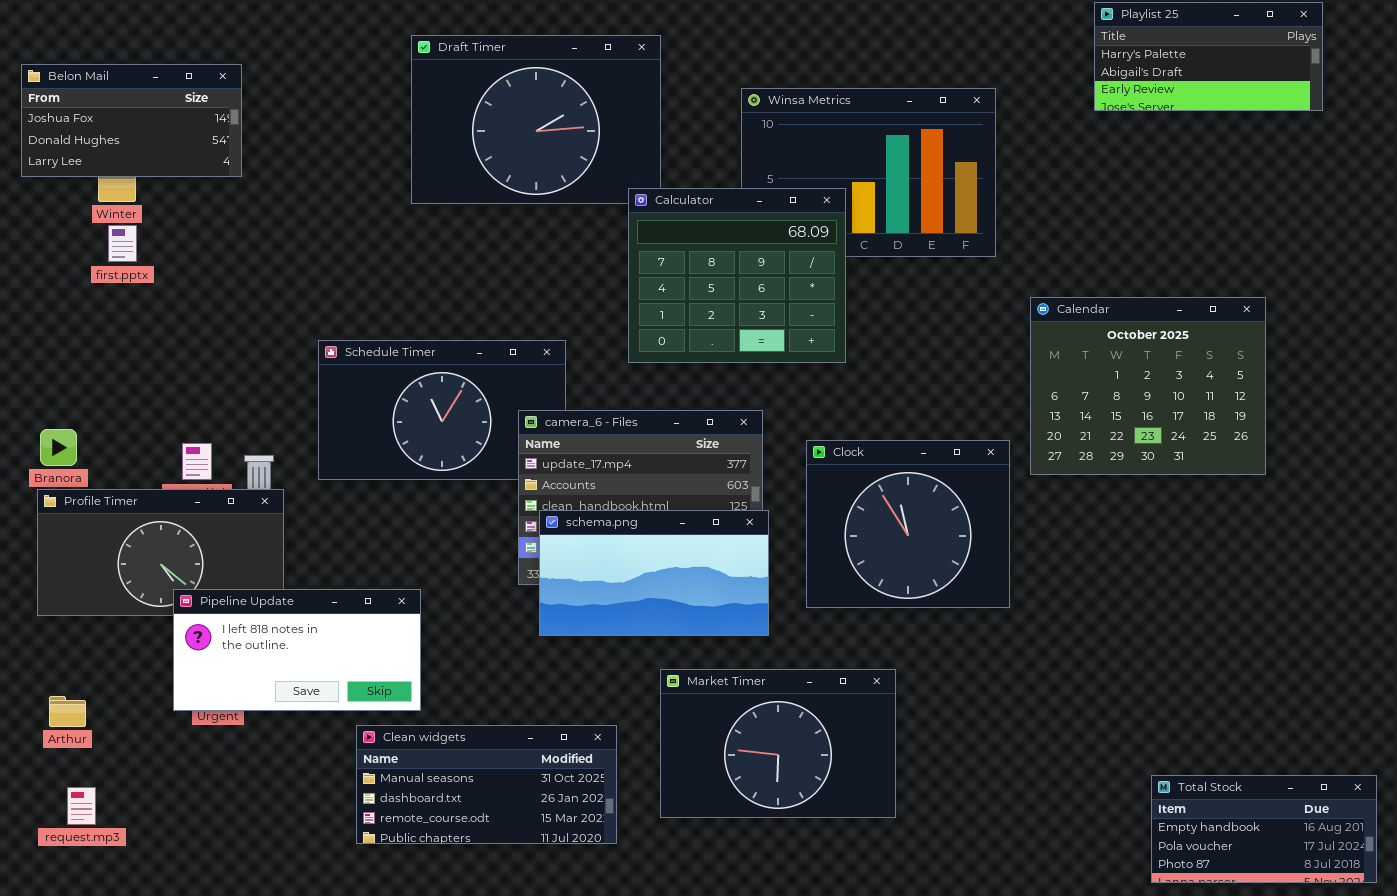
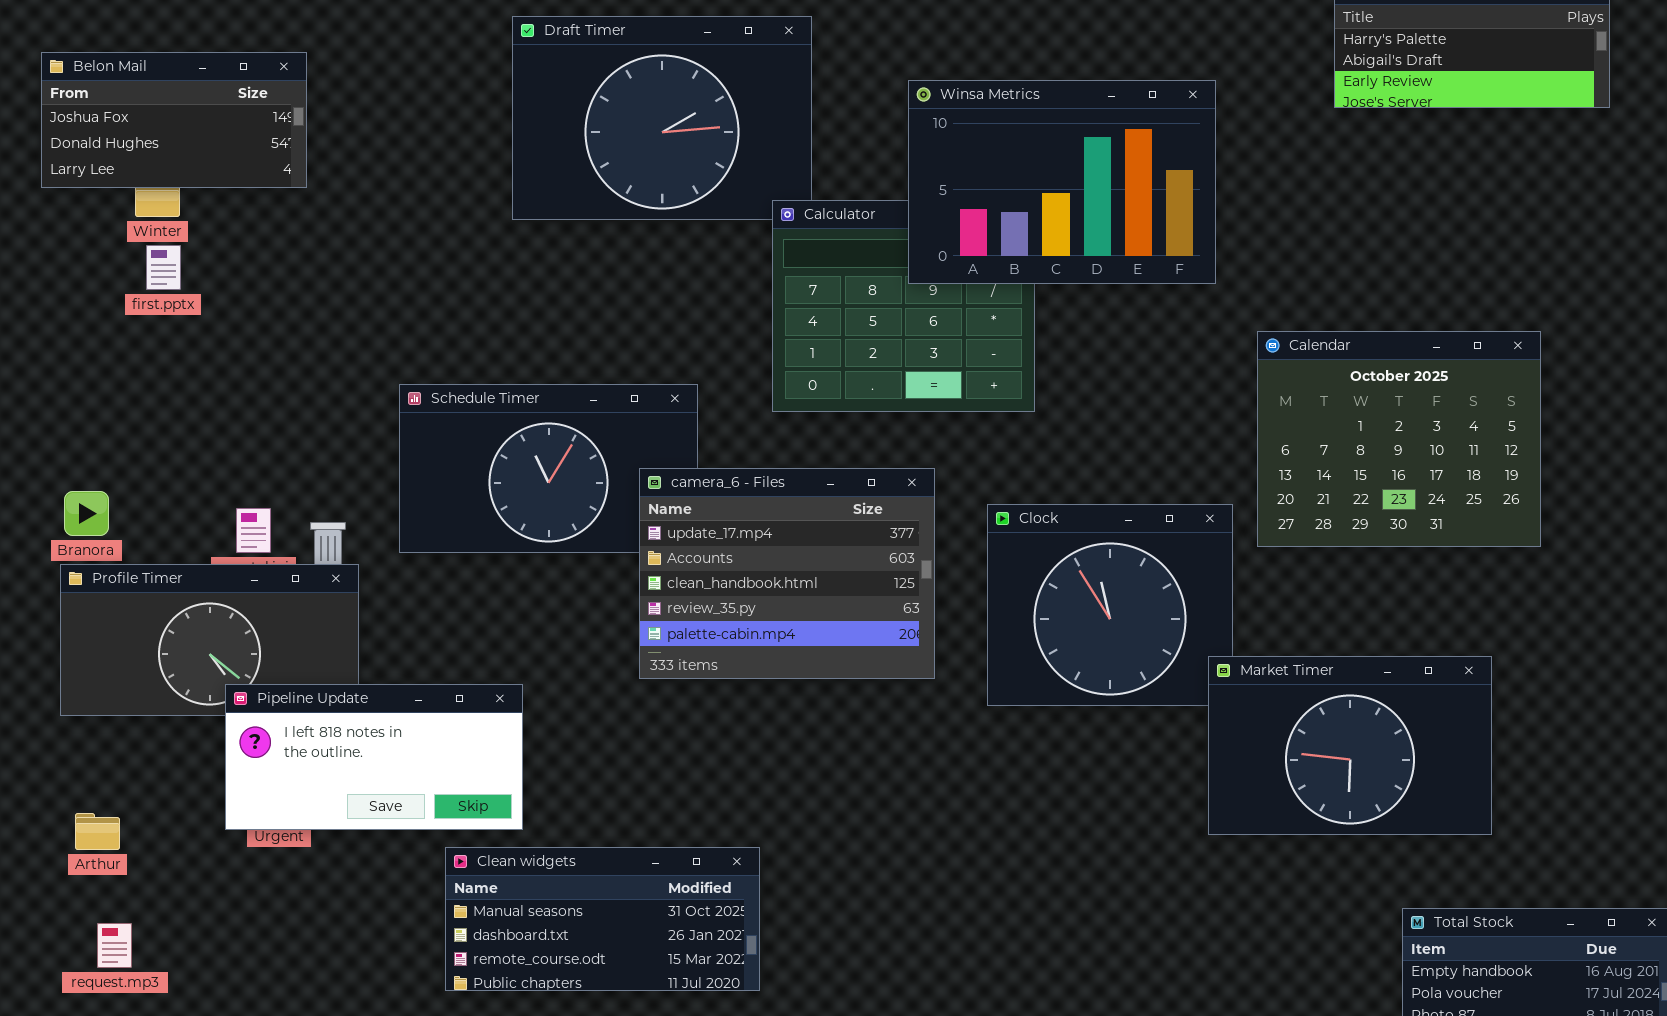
Winsa Metrics: [741,88,996,257] -> [908,80,1216,284], raised
schema.png: [539,510,769,636] -> none, closed
Market Timer: [660,669,896,818] -> [1208,656,1492,835], moved

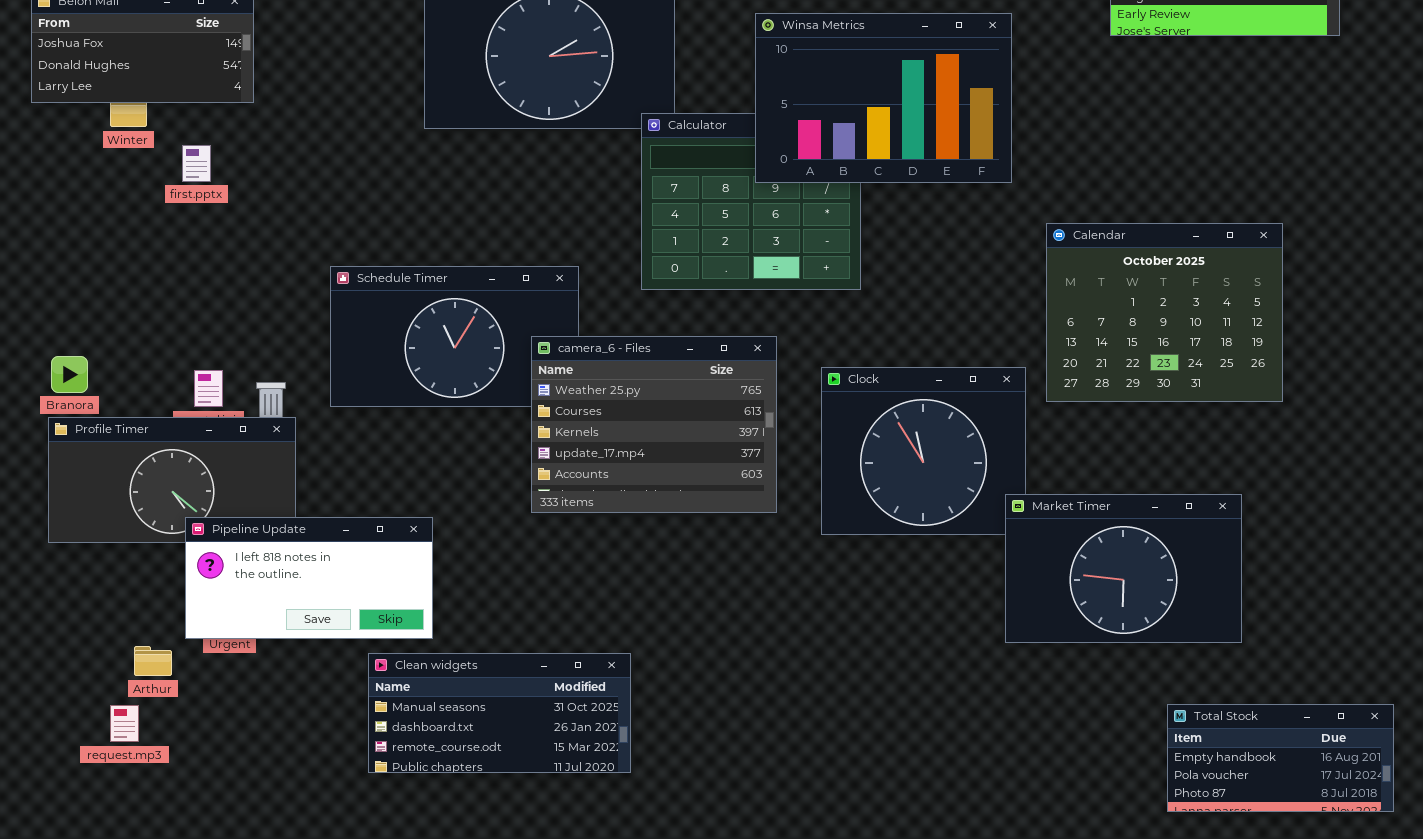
first.pptx: [146,245,181,290] -> [182,145,211,182], moved
camera_6 - Files: [639,468,935,679] -> [531,336,777,513], scrolled up 3 rows
Arthur: [75,813,120,850] -> [134,646,172,676], moved
request.mp3: [97,923,132,968] -> [110,705,139,742], moved

